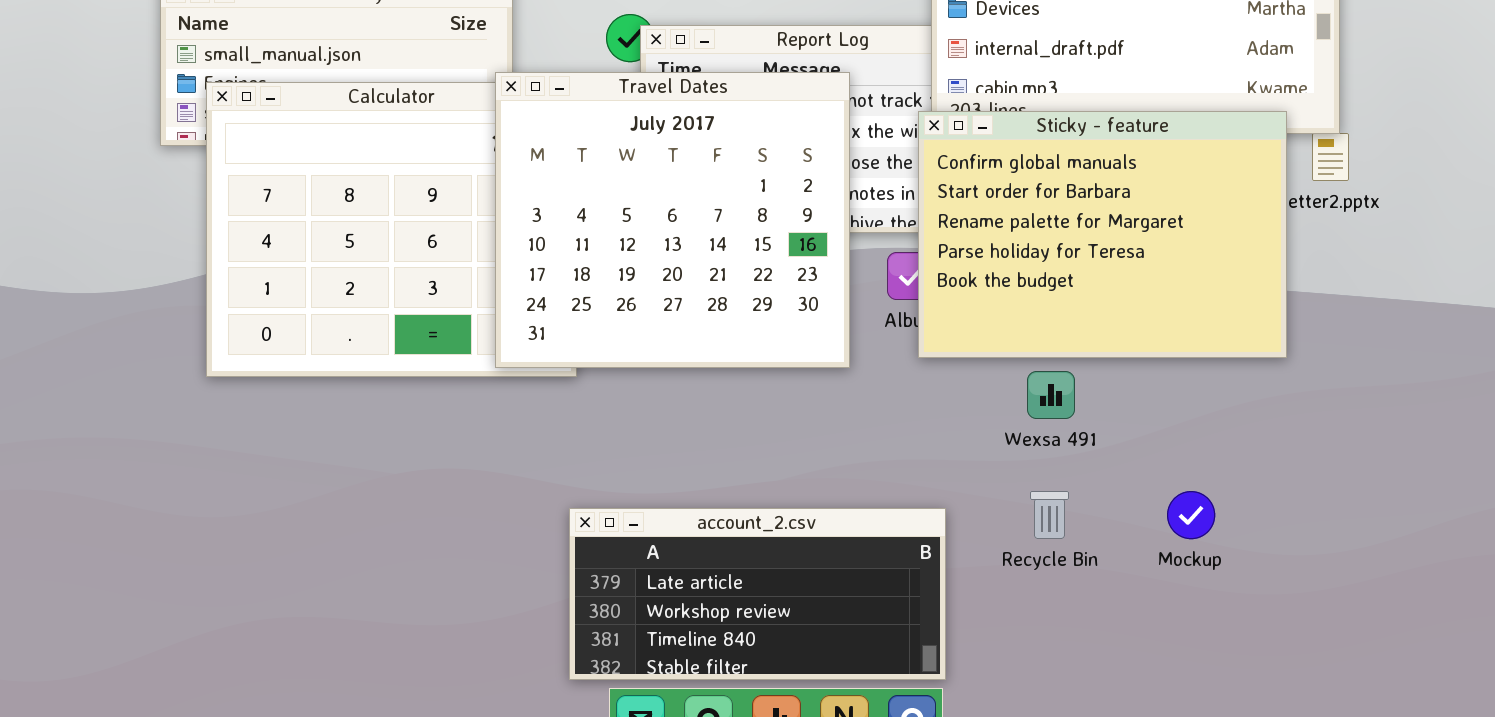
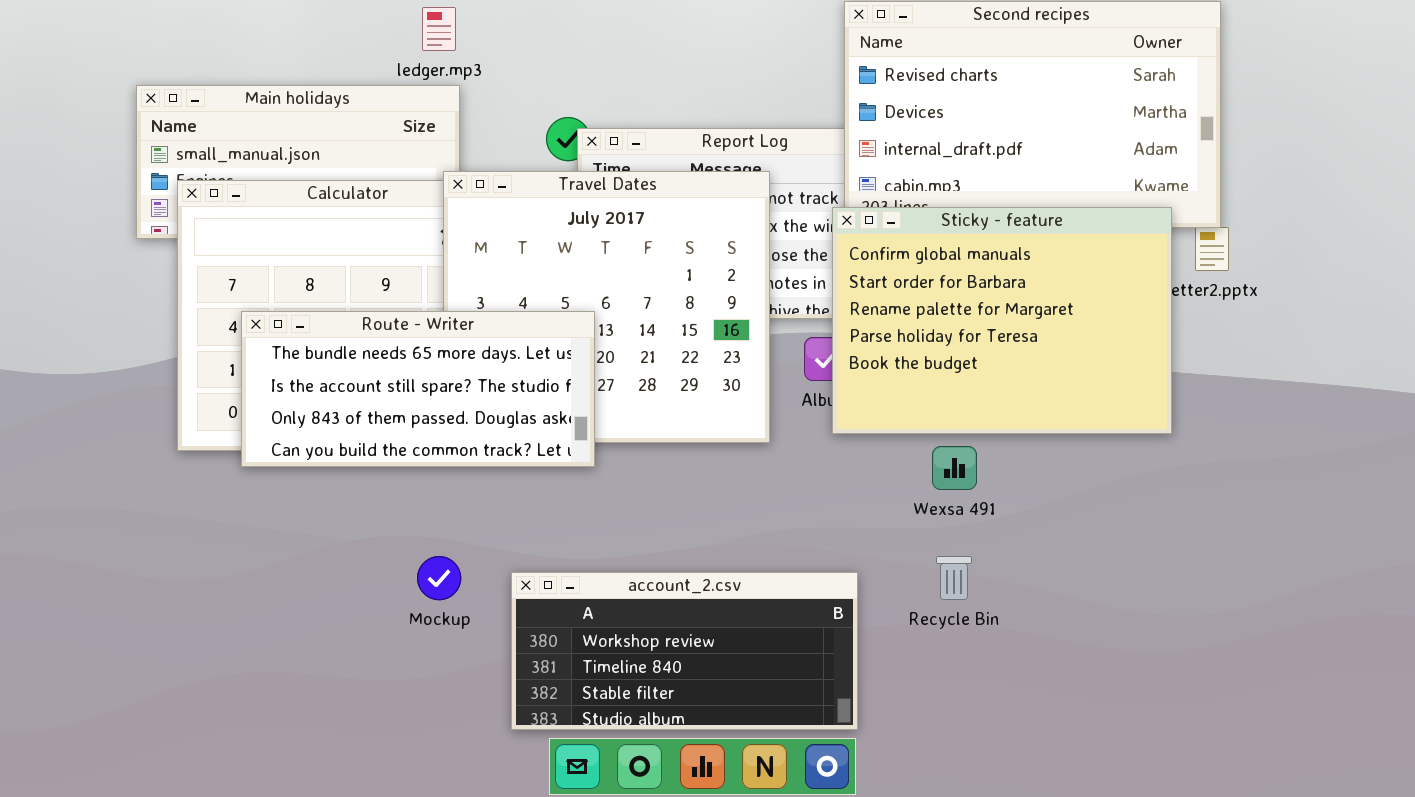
Route - Writer: none -> [241,311,595,467], opened
Mockup: [1167,491,1215,539] -> [417,556,461,600], moved
account_2.csv: [569,508,946,680] -> [511,572,858,730], scrolled down 1 row

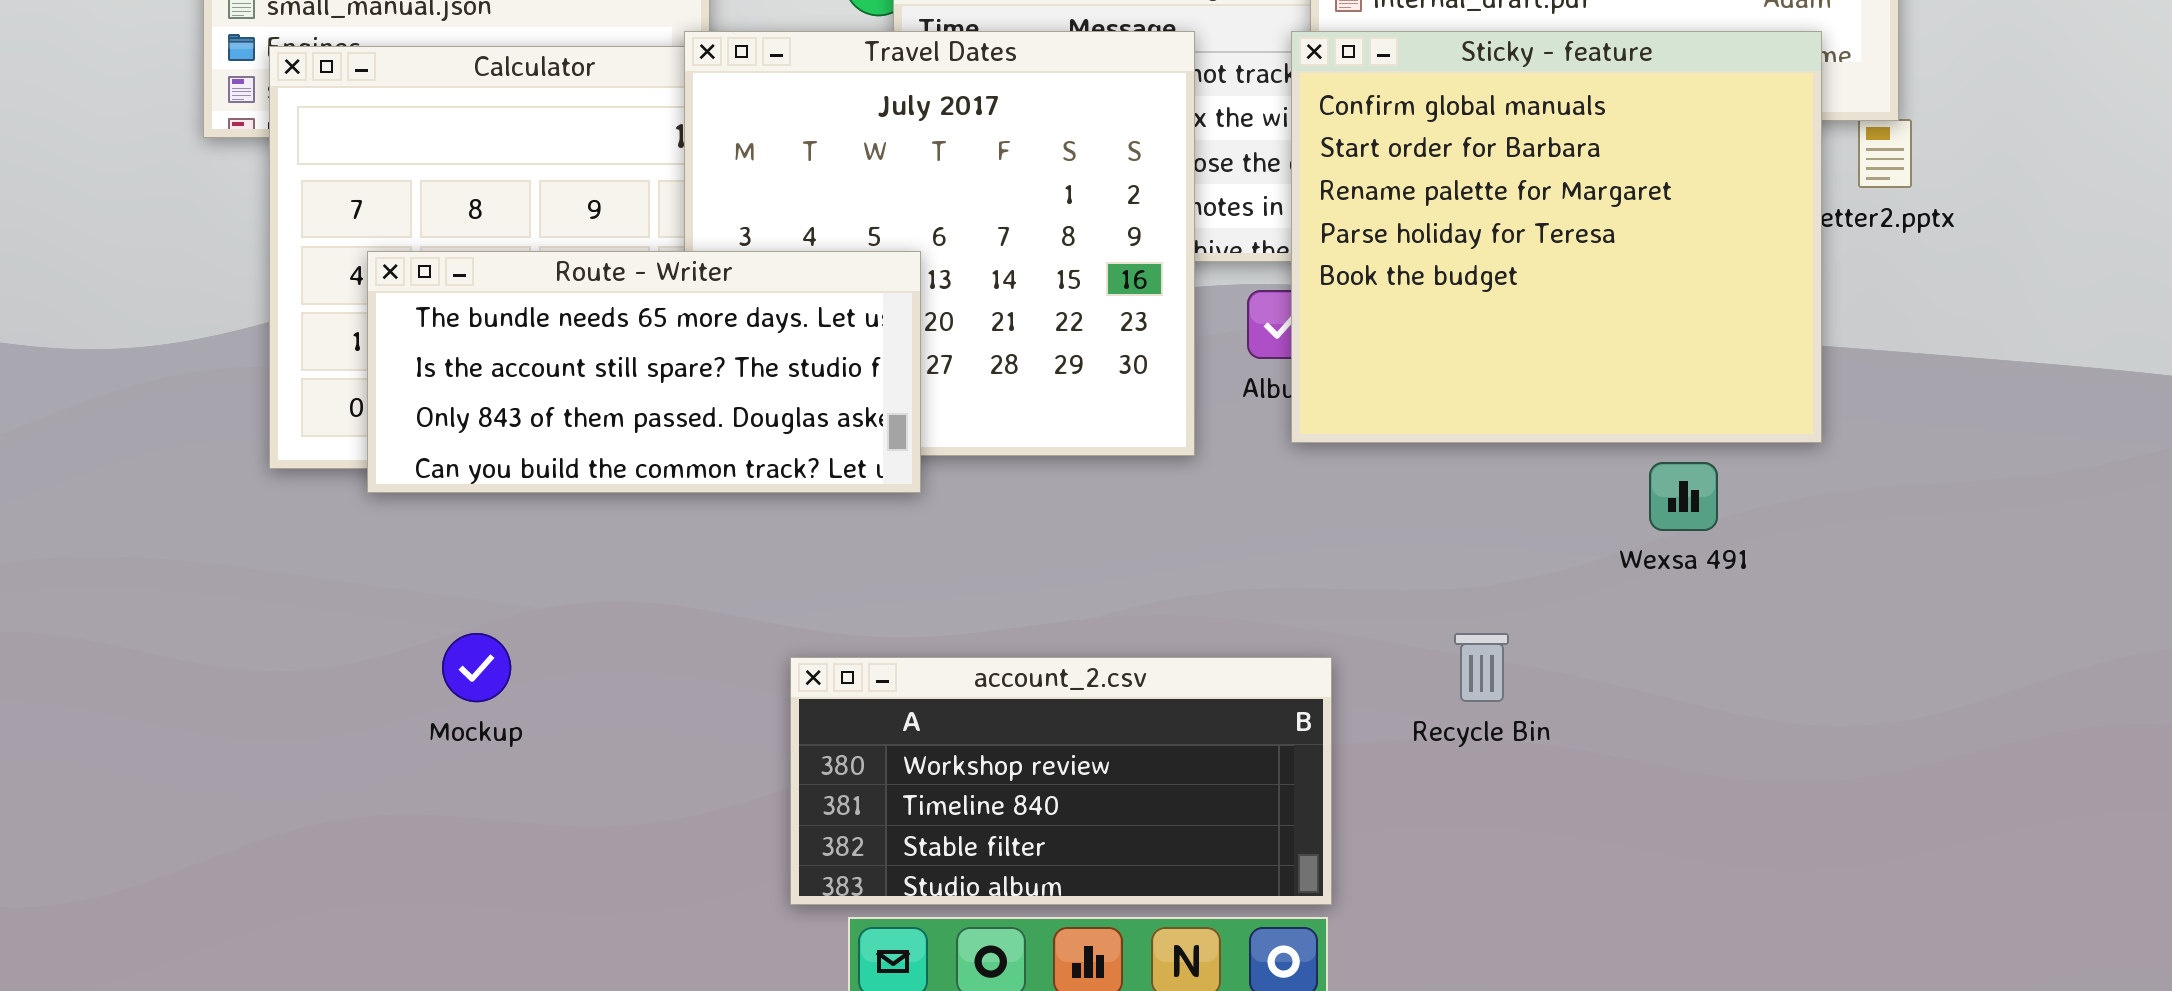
Sticky - feature: [832,207,1172,434] -> [1291,31,1822,443], resized
Wexsa 491: [932,446,977,490] -> [1649,462,1718,531], moved
Mockup: [417,556,461,600] -> [442,633,511,702], moved

